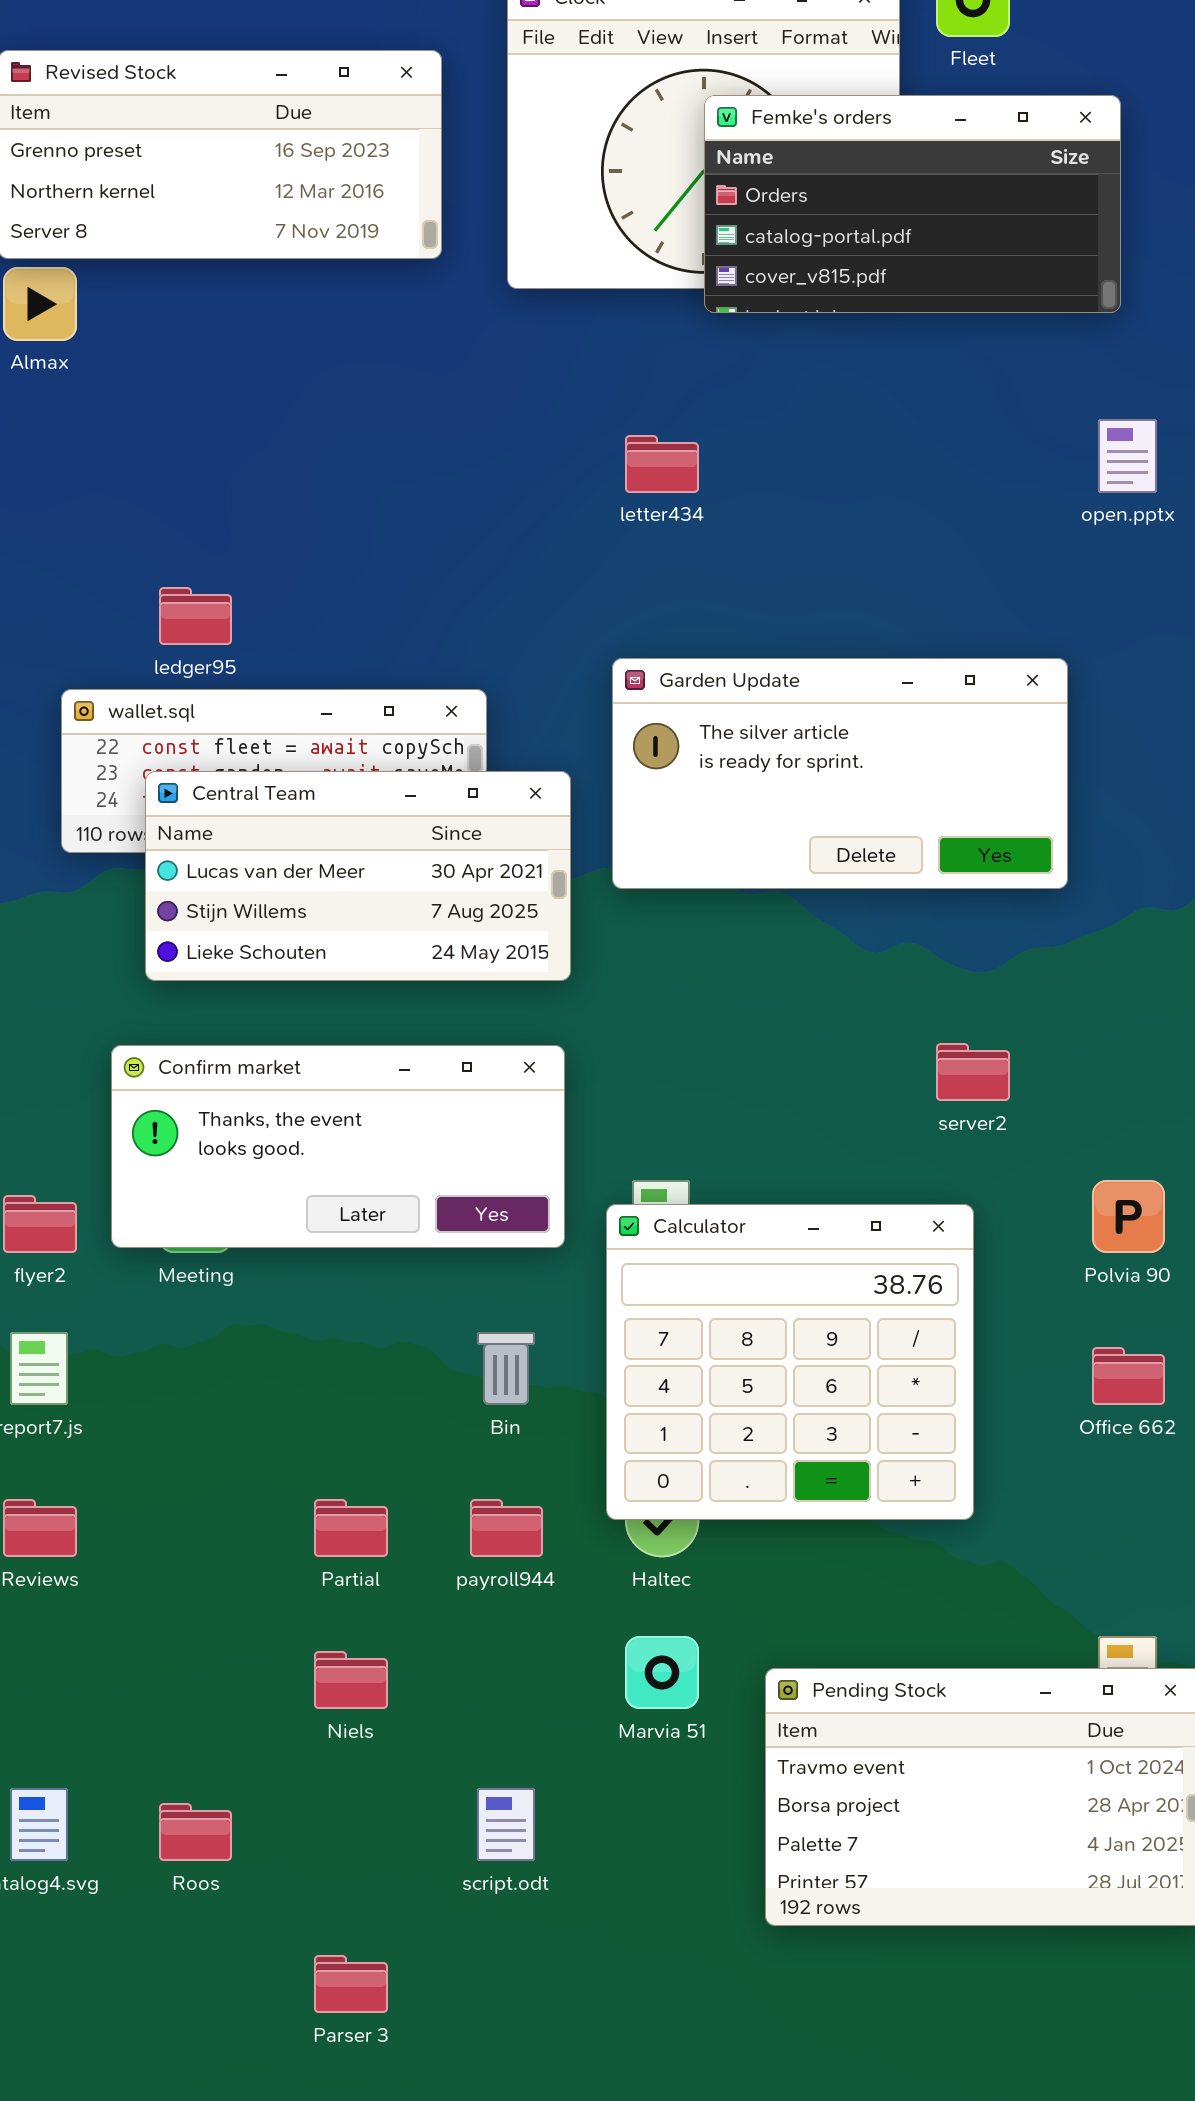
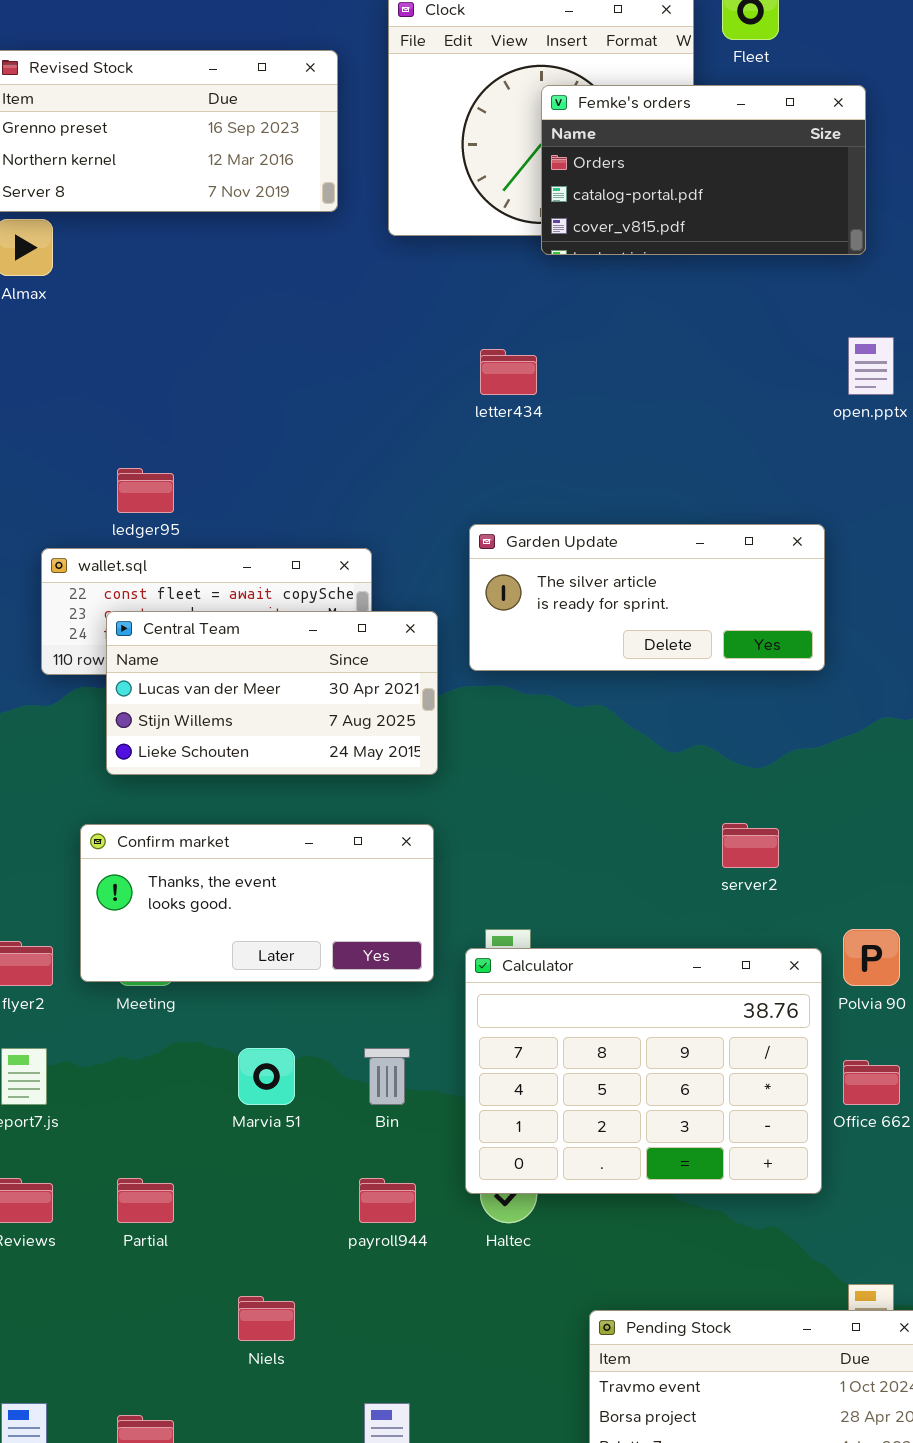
Garden Update: [612,658,1068,889] -> [469,524,825,671], resized
Calculator: [606,1204,974,1520] -> [465,948,822,1194], resized
Partial: [314,1499,388,1557] -> [117,1178,174,1223], moved
Marvia 51: [625,1636,699,1709] -> [238,1048,295,1105], moved

